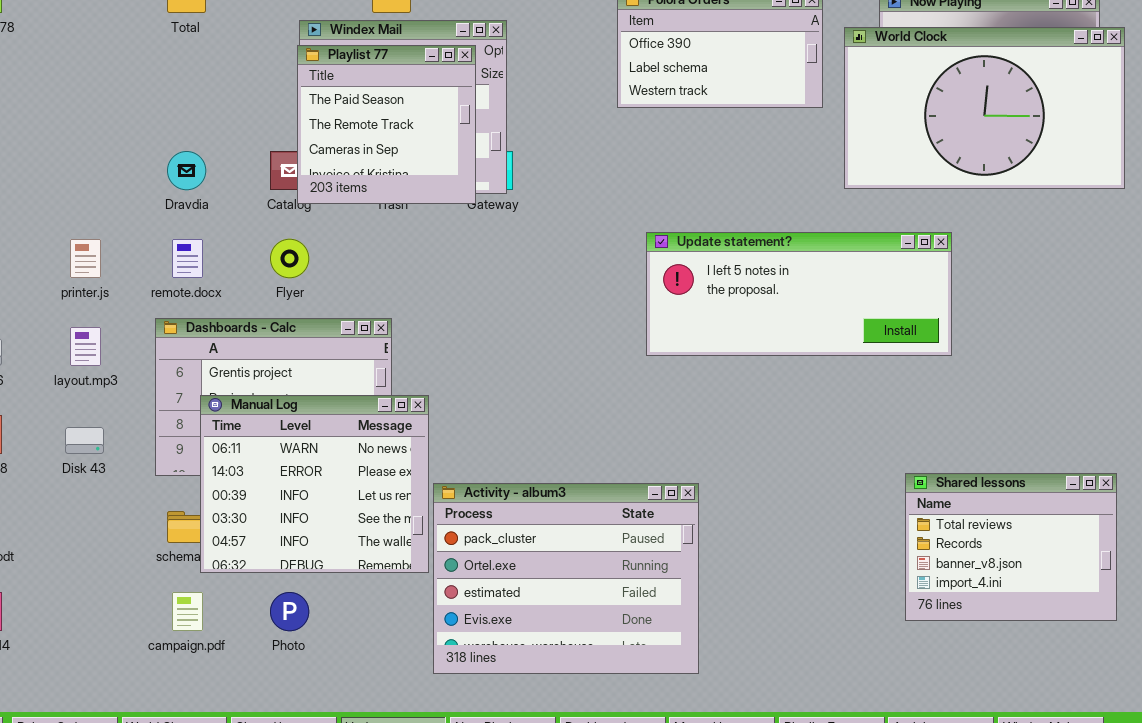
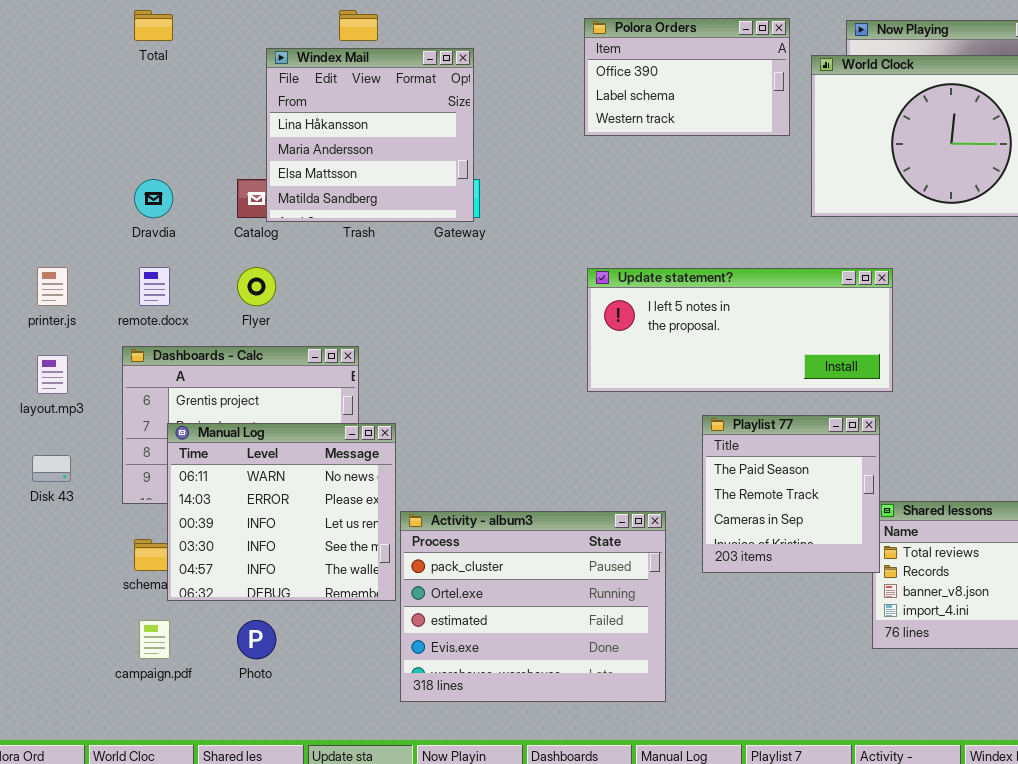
Playlist 77: [297,45,476,204] -> [702,415,880,573], moved
Update statement?: [646,232,952,356] -> [587,268,893,392], moved

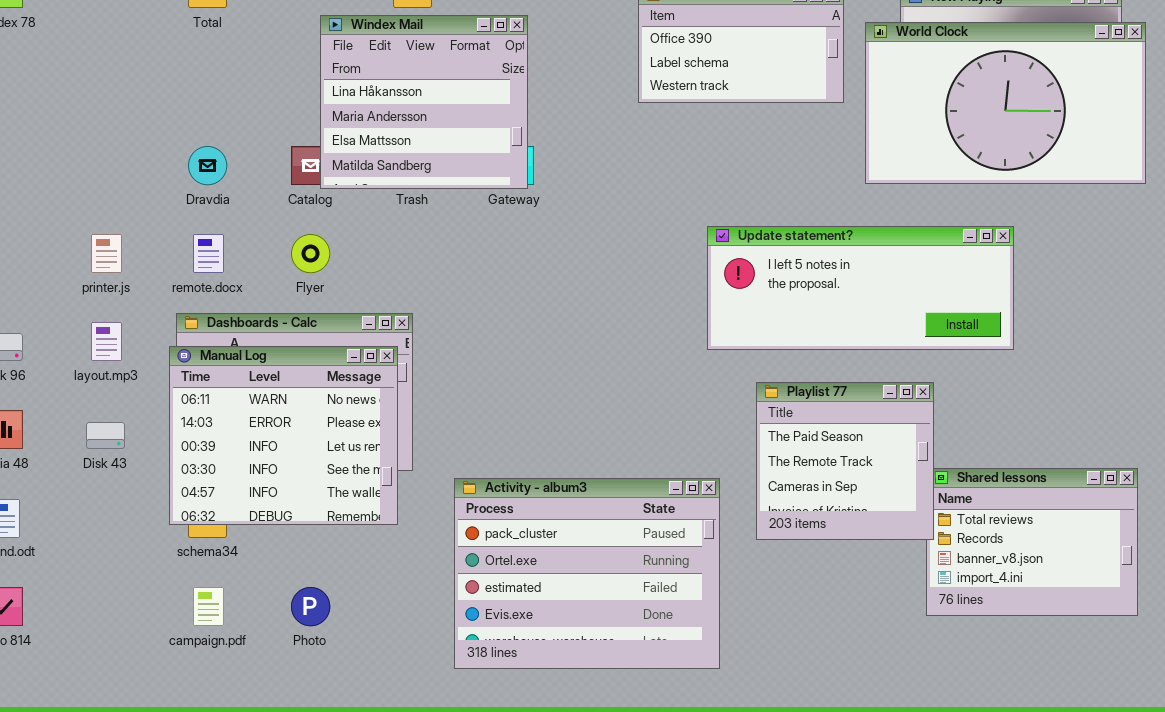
Update statement?: [587,268,893,392] -> [707,226,1014,350], moved
Manual Log: [167,423,396,601] -> [169,346,398,525], moved

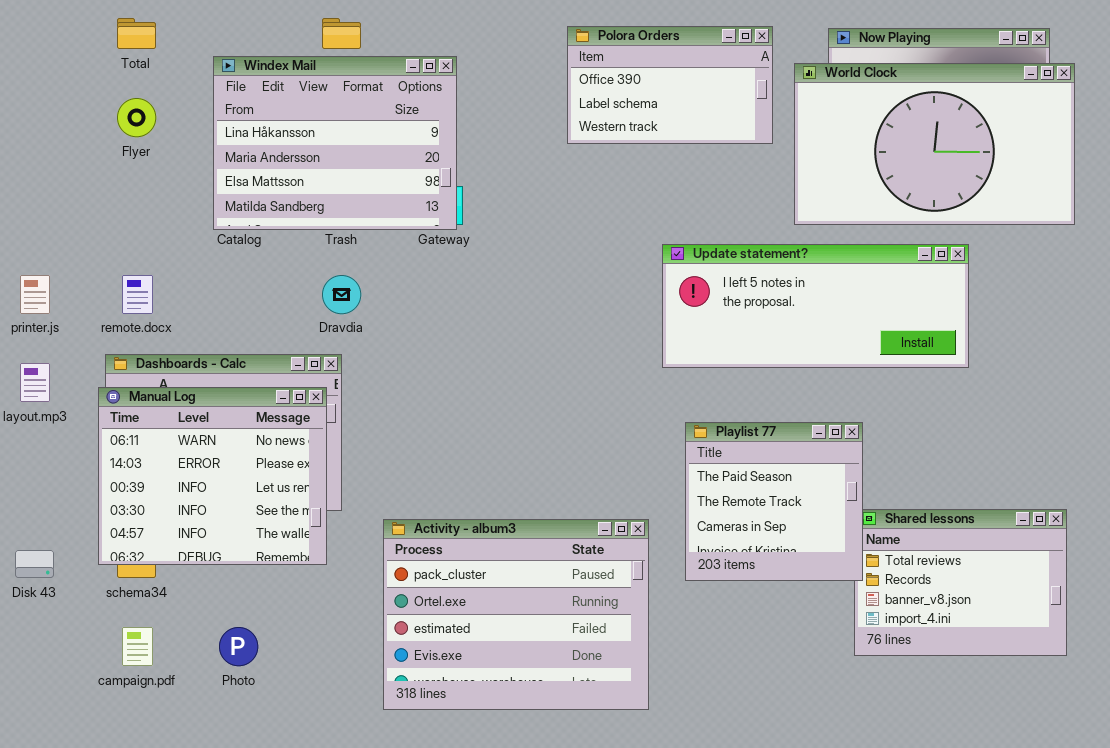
Windex Mail: [320,15,528,189] -> [213,56,457,230], resized
Dravdia: [188,146,227,185] -> [322,275,361,314], moved
Update statement?: [707,226,1014,350] -> [662,244,969,368], moved
Flyer: [291,234,330,273] -> [117,98,156,137], moved
Disk 43: [86,422,125,449] -> [15,550,54,578], moved

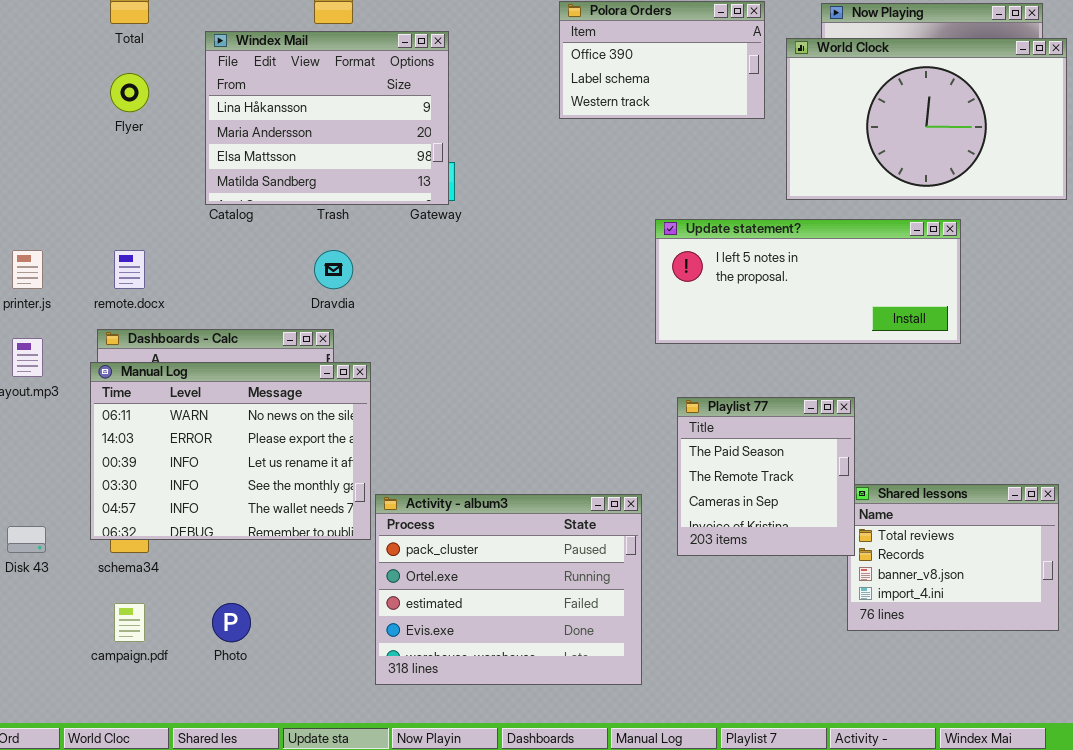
Manual Log: [98,387,327,565] -> [90,362,371,540], resized

